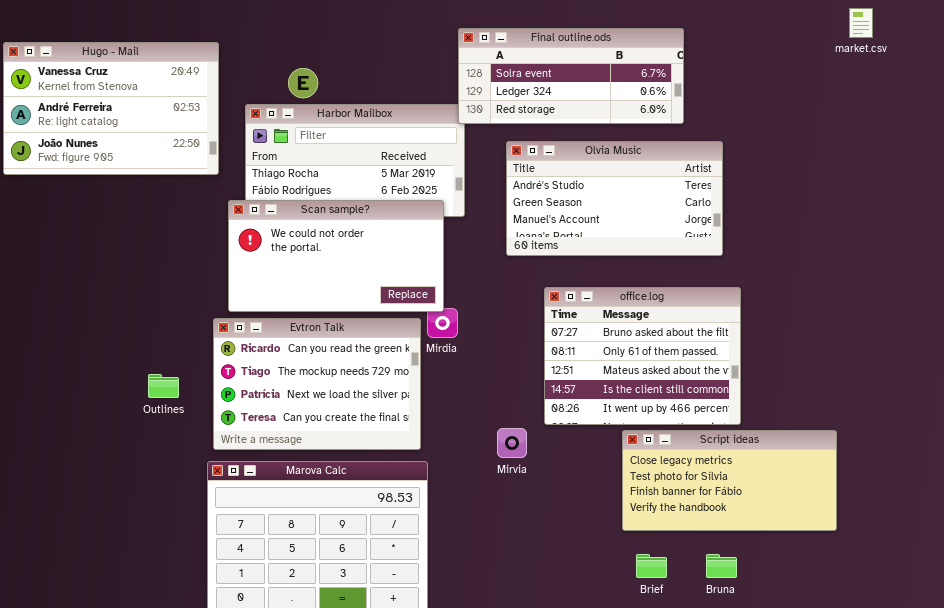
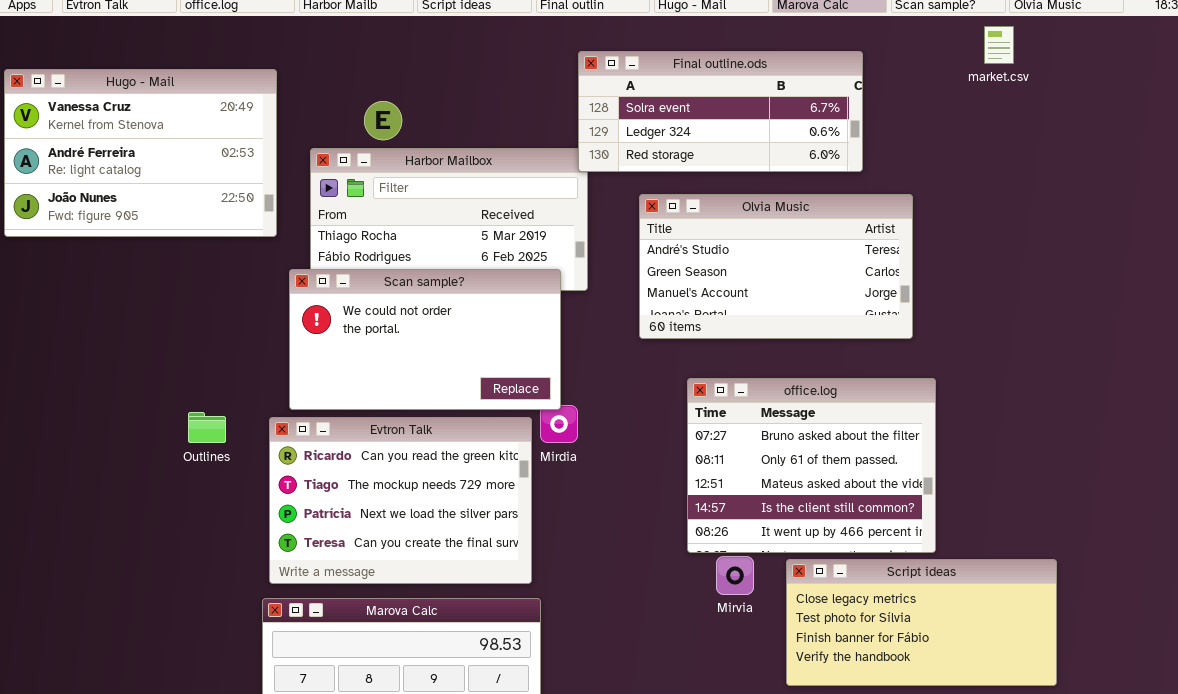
market.csv: [849,8,873,38] -> [984,26,1014,64], moved
Outlines: [148,374,179,398] -> [188,412,226,443], moved
Mirvia: [497,428,527,458] -> [716,556,754,595], moved

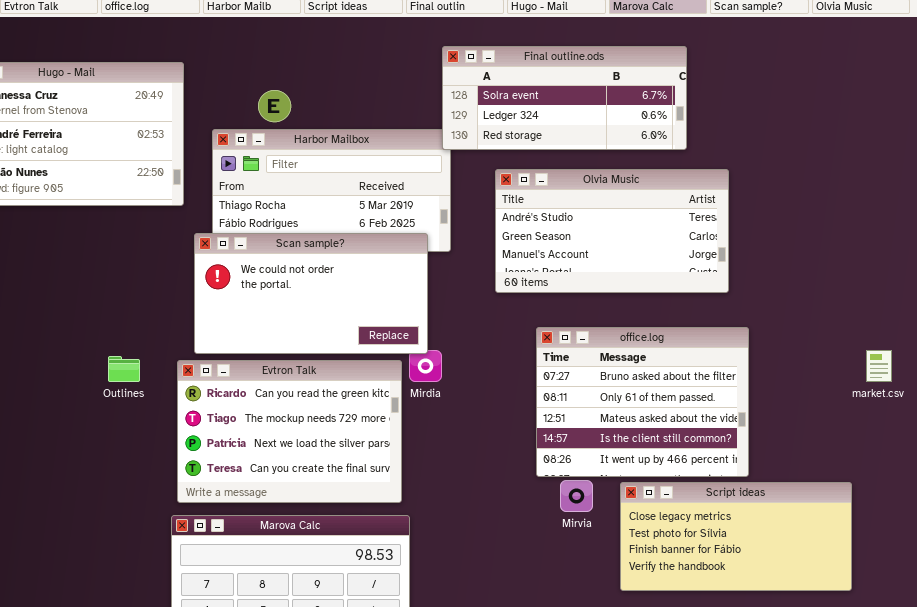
market.csv: [984,26,1014,64] -> [866,350,892,382], moved

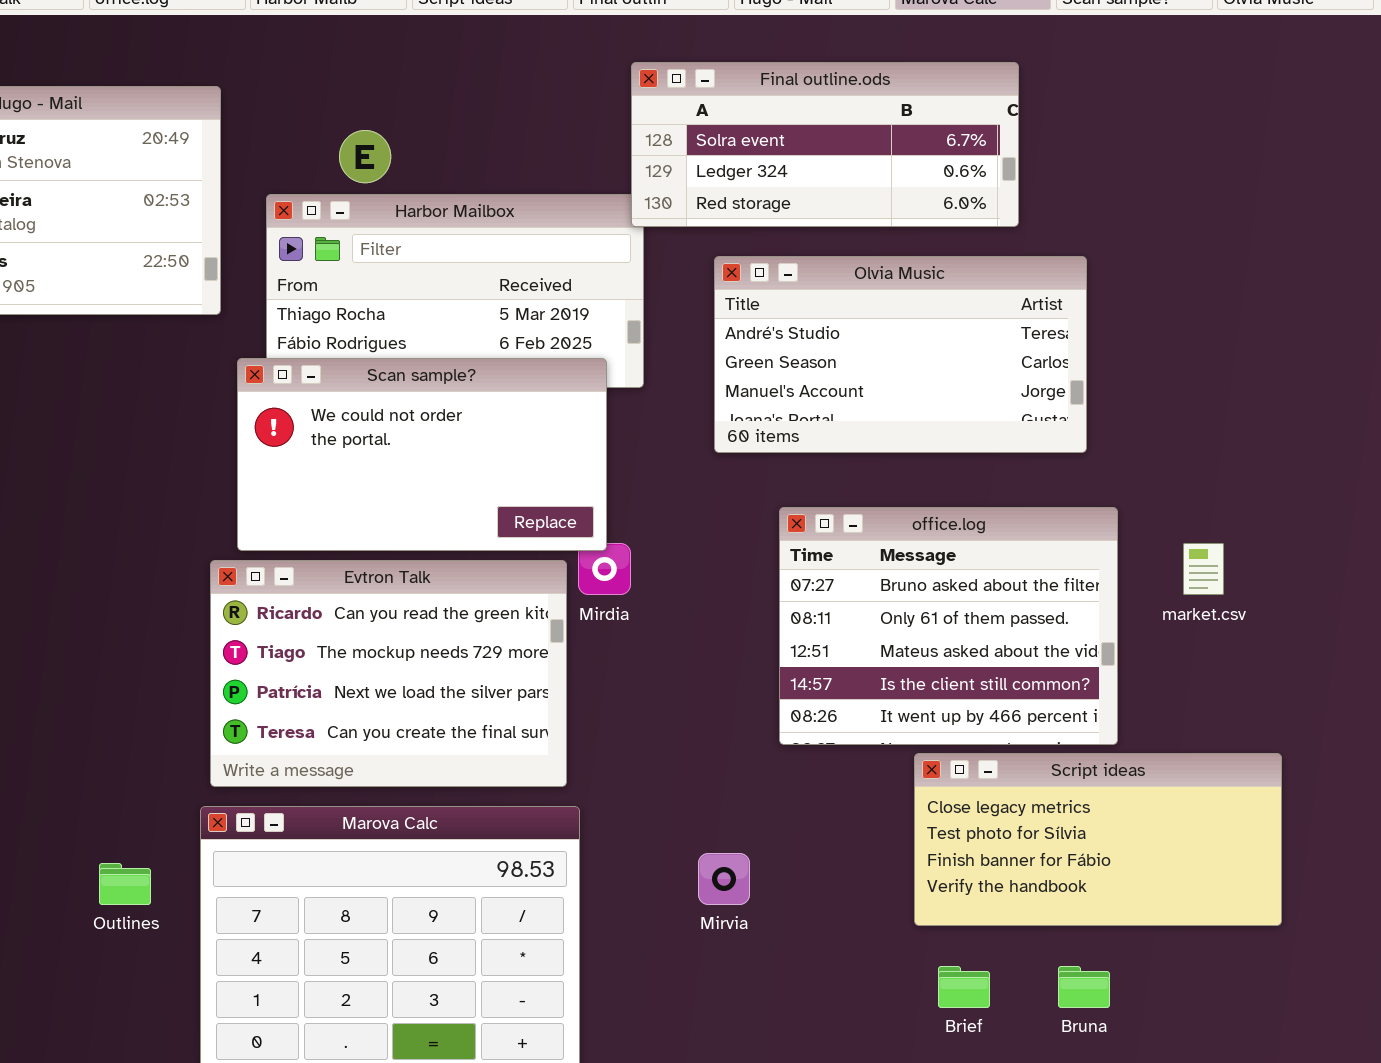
market.csv: [866,350,892,382] -> [1183,543,1224,595], moved
Outlines: [108,356,140,382] -> [99,863,151,905], moved
Mirvia: [560,480,593,512] -> [698,853,750,905], moved

